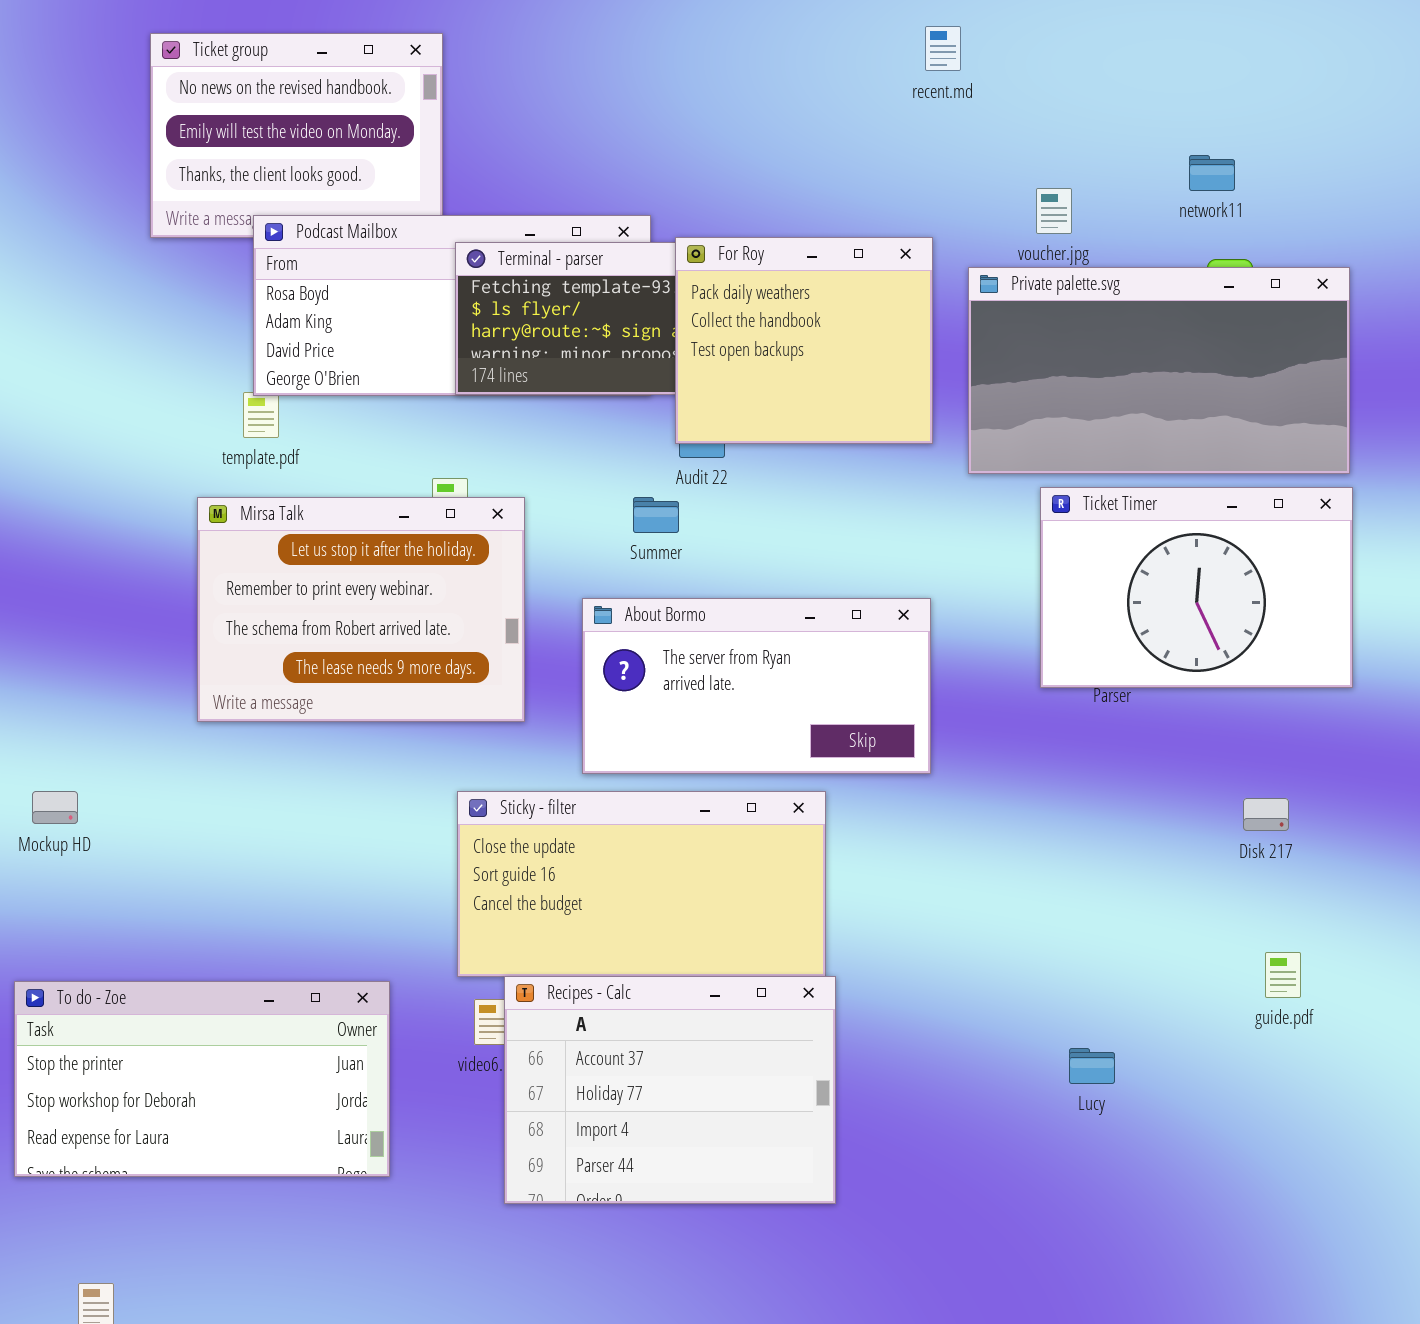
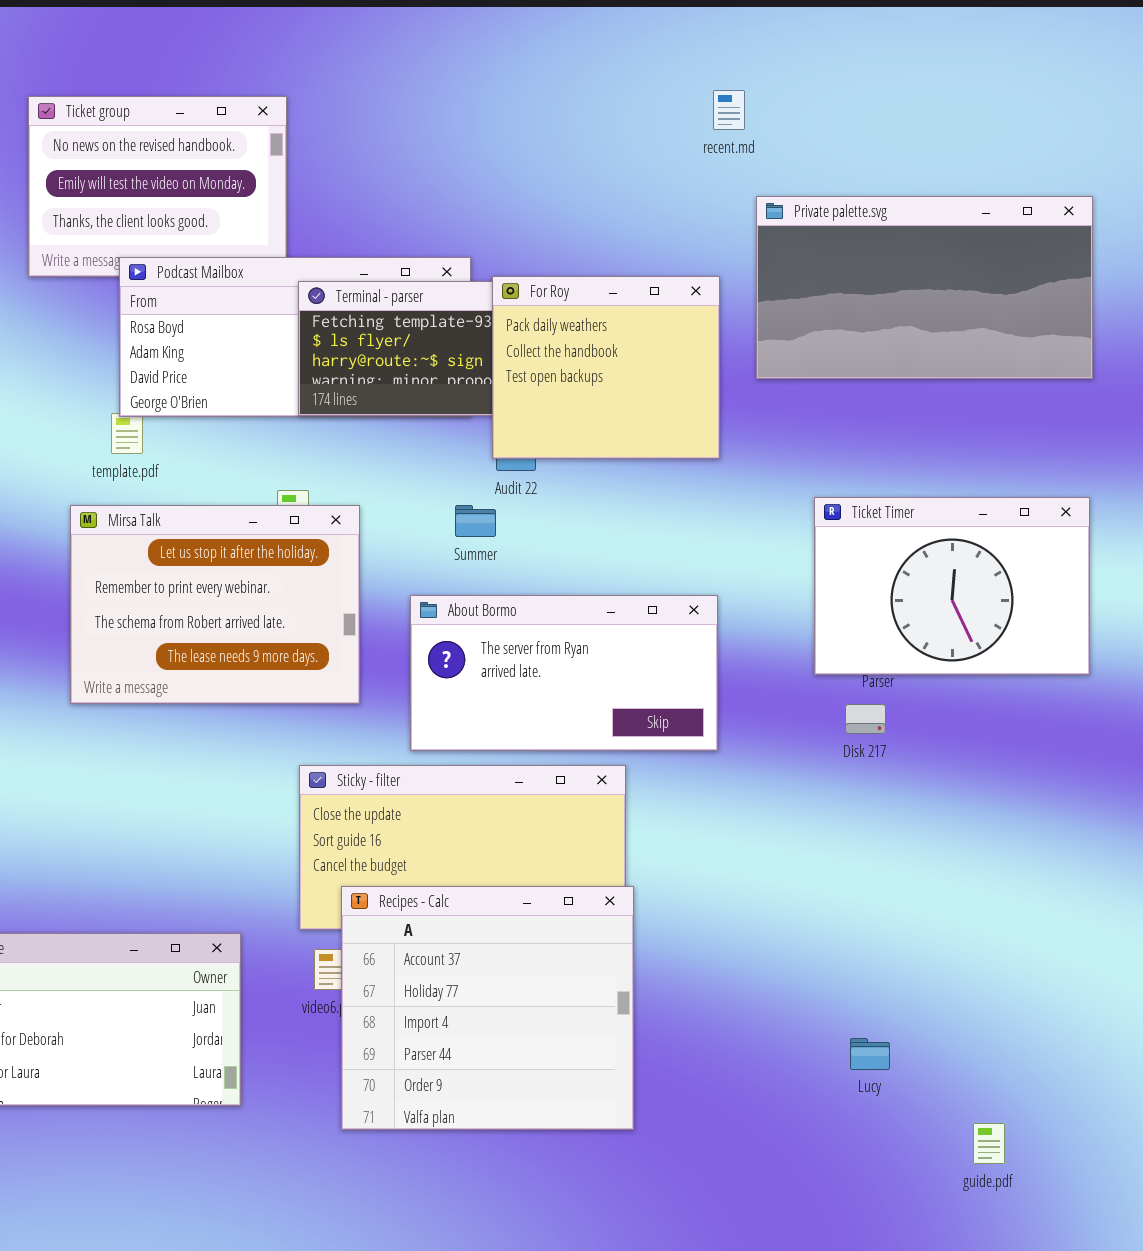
Private palette.svg: [968,267,1350,474] -> [756,196,1093,379], moved
Disk 217: [1243,798,1289,831] -> [845,704,886,734], moved
guide.pdf: [1265,952,1301,998] -> [973,1123,1005,1164], moved
Recipes - Calc: [504,976,836,1204] -> [341,886,634,1130], resized
Lucy: [1069,1048,1115,1084] -> [850,1038,890,1070], moved

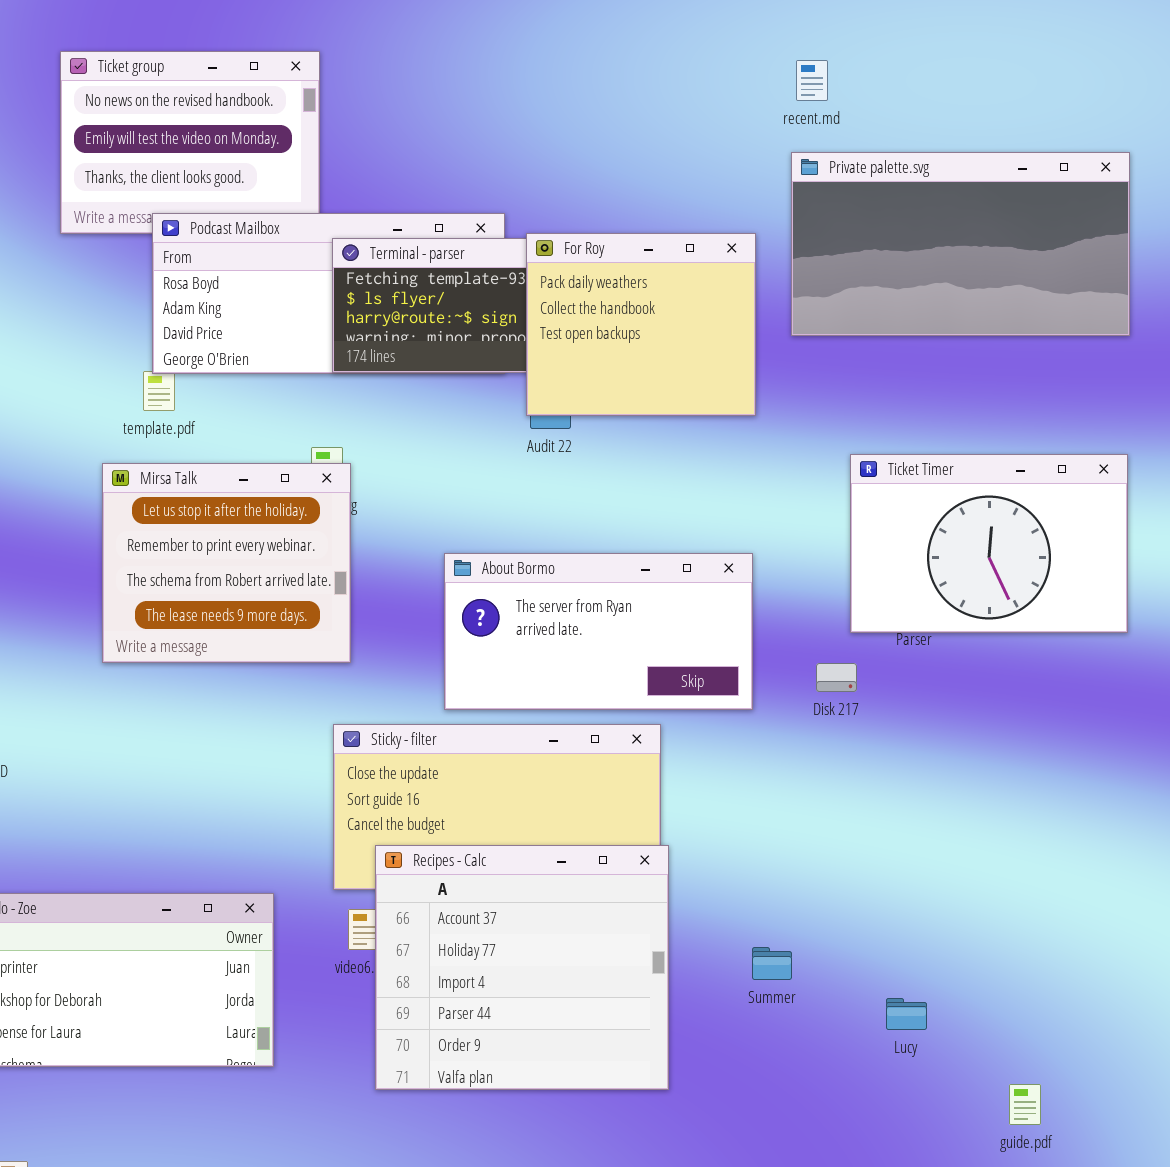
recent.md: [713,90,745,130] -> [796,60,828,101], moved
Mirsa Talk: [70,505,360,704] -> [102,463,351,663], resized
Summer: [455,505,496,537] -> [752,947,792,980], moved
Disk 217: [845,704,886,734] -> [816,663,857,692], moved

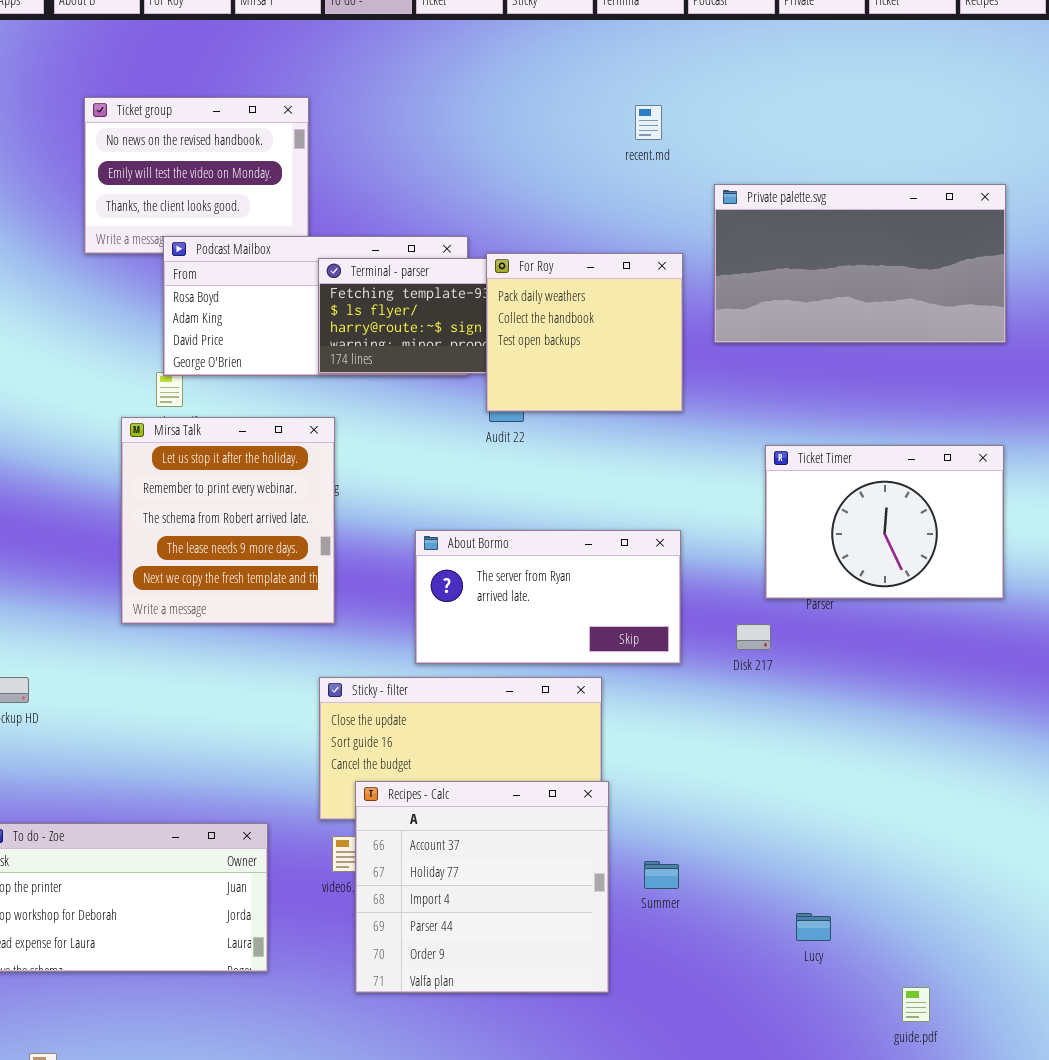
recent.md: [796,60,828,101] -> [635,105,662,140], moved
Mirsa Talk: [102,463,351,663] -> [121,417,335,624], resized
Summer: [752,947,792,980] -> [644,861,679,889], moved

